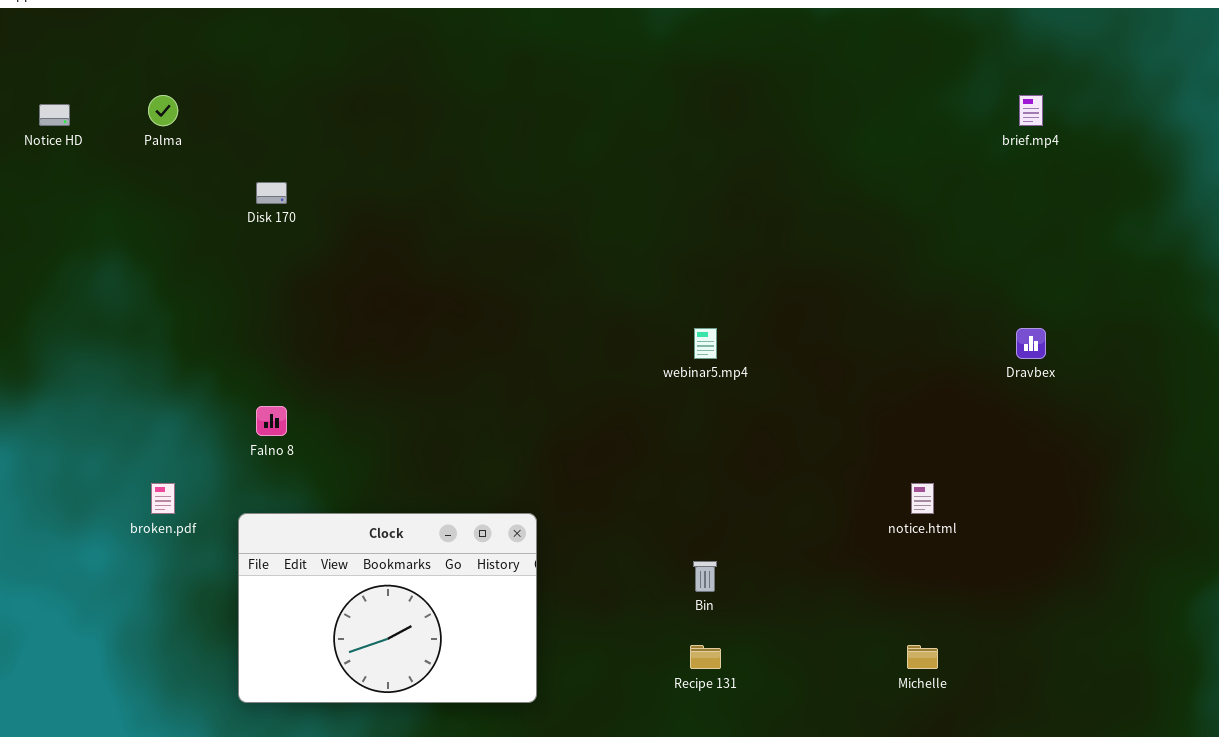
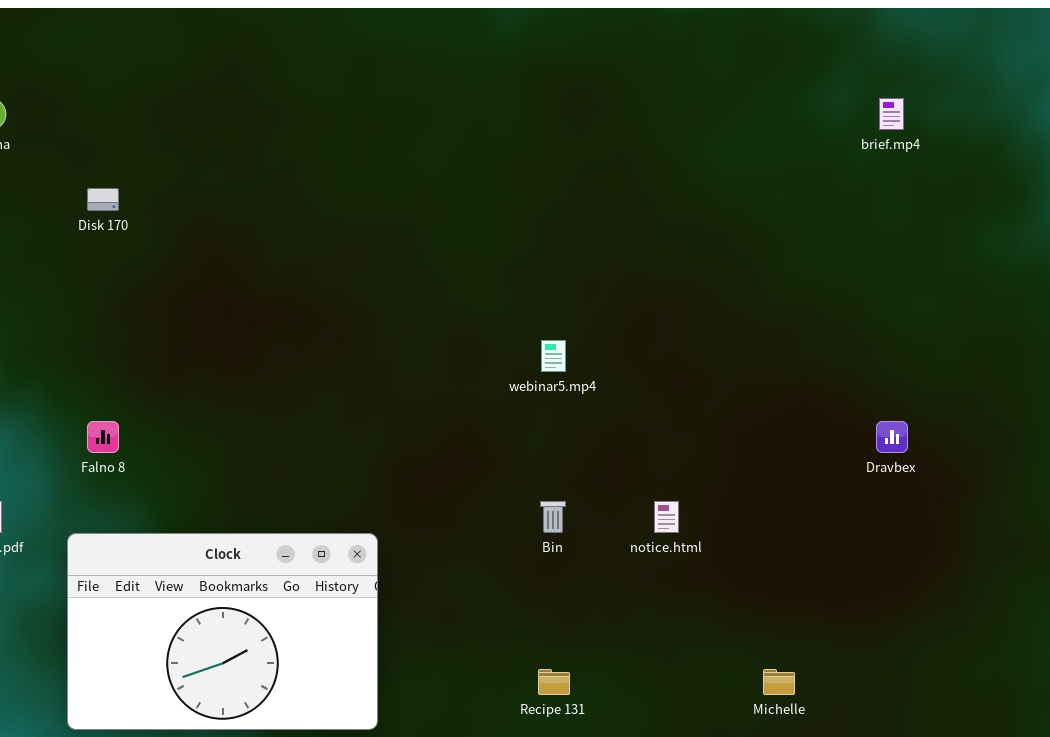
Dravbex: [1016,328,1046,359] -> [876,421,908,453], moved
notice.html: [911,483,934,514] -> [654,501,679,533], moved
Bin: [693,561,717,592] -> [540,501,566,533], moved

